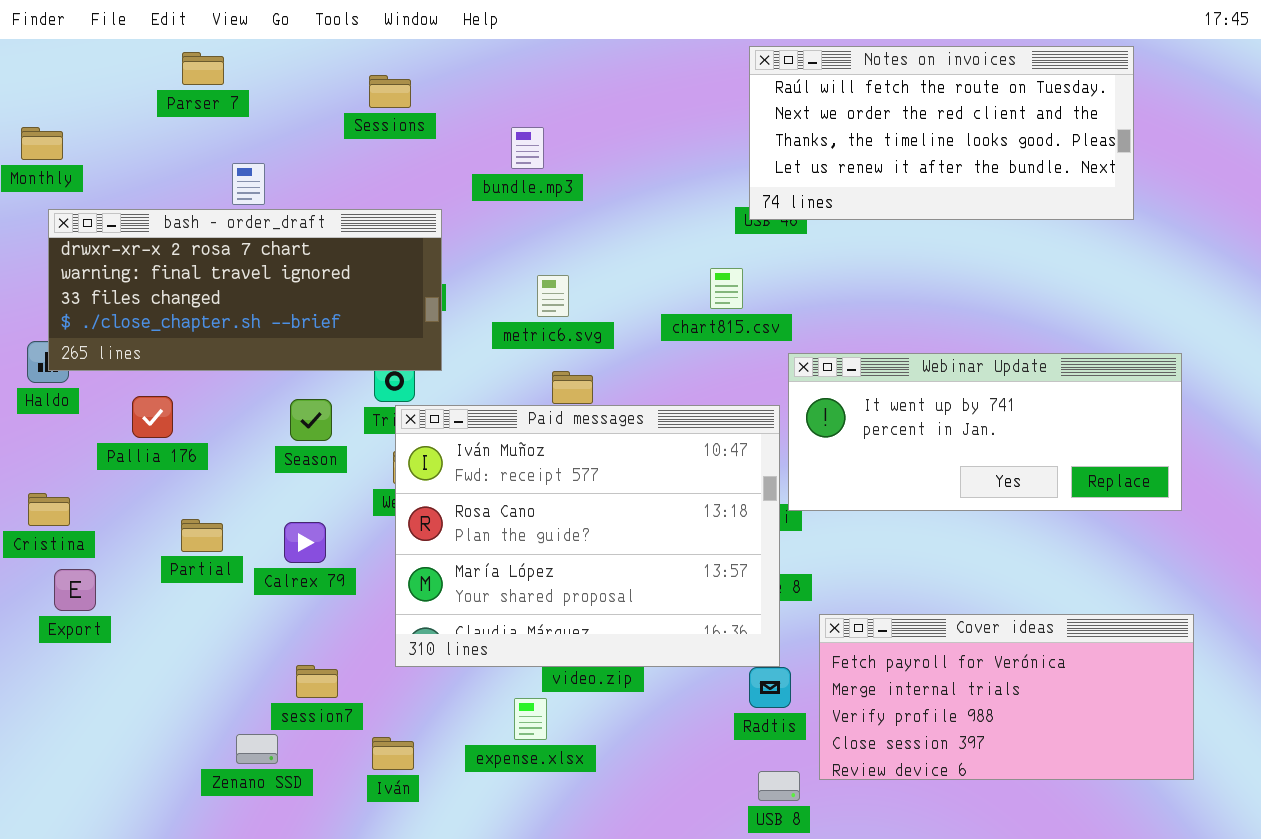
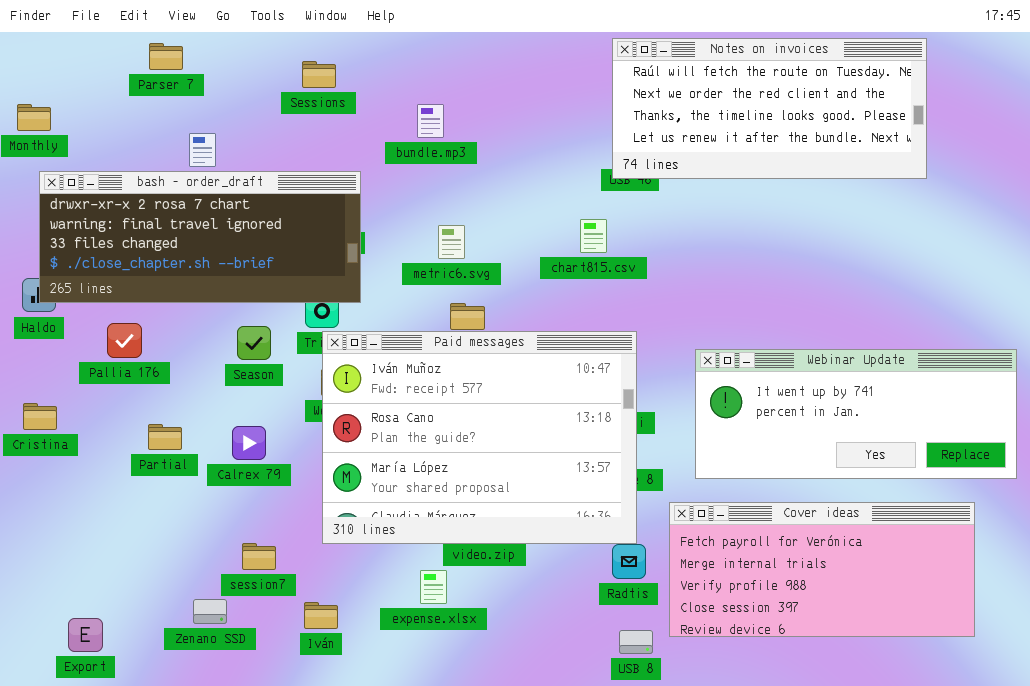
Webinar Update: [788,353,1182,511] -> [695,349,1017,479], moved
Export: [54,569,96,611] -> [68,618,103,652], moved

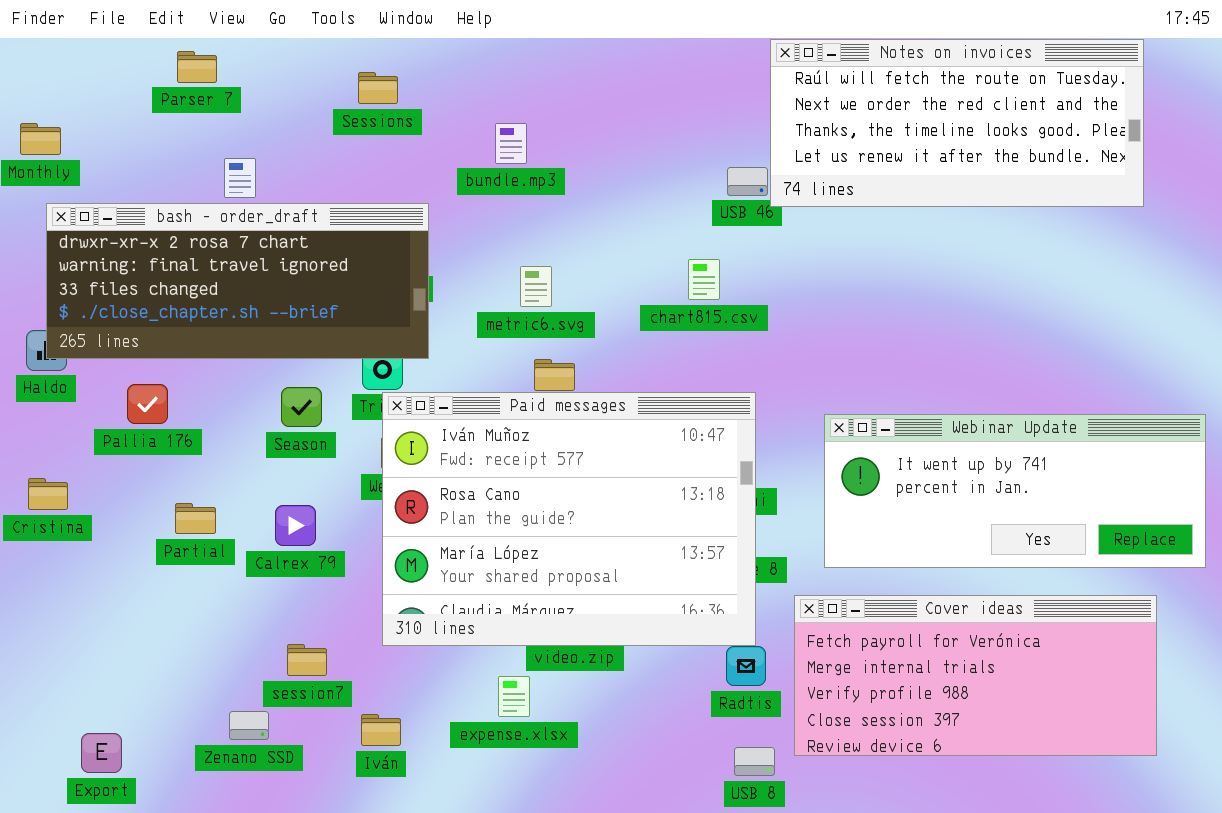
Notes on invoices: [612,38,927,179] -> [770,39,1144,207], moved

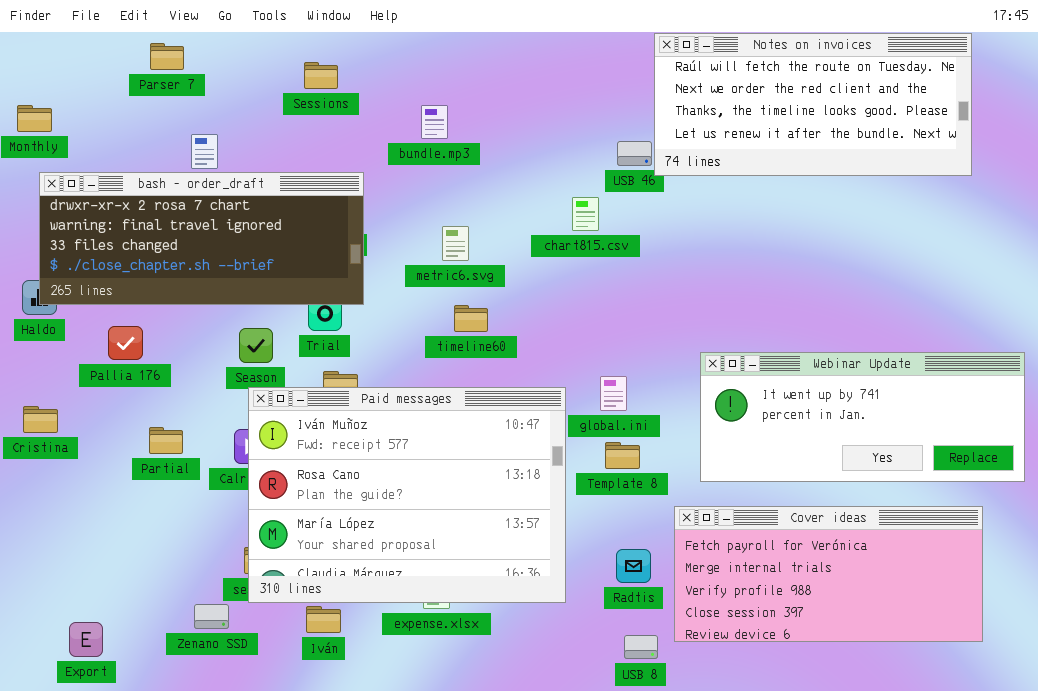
chart815.csv: [688,259,720,300] -> [572,197,599,231], moved
Paid messages: [382,392,756,646] -> [248,387,566,603], moved

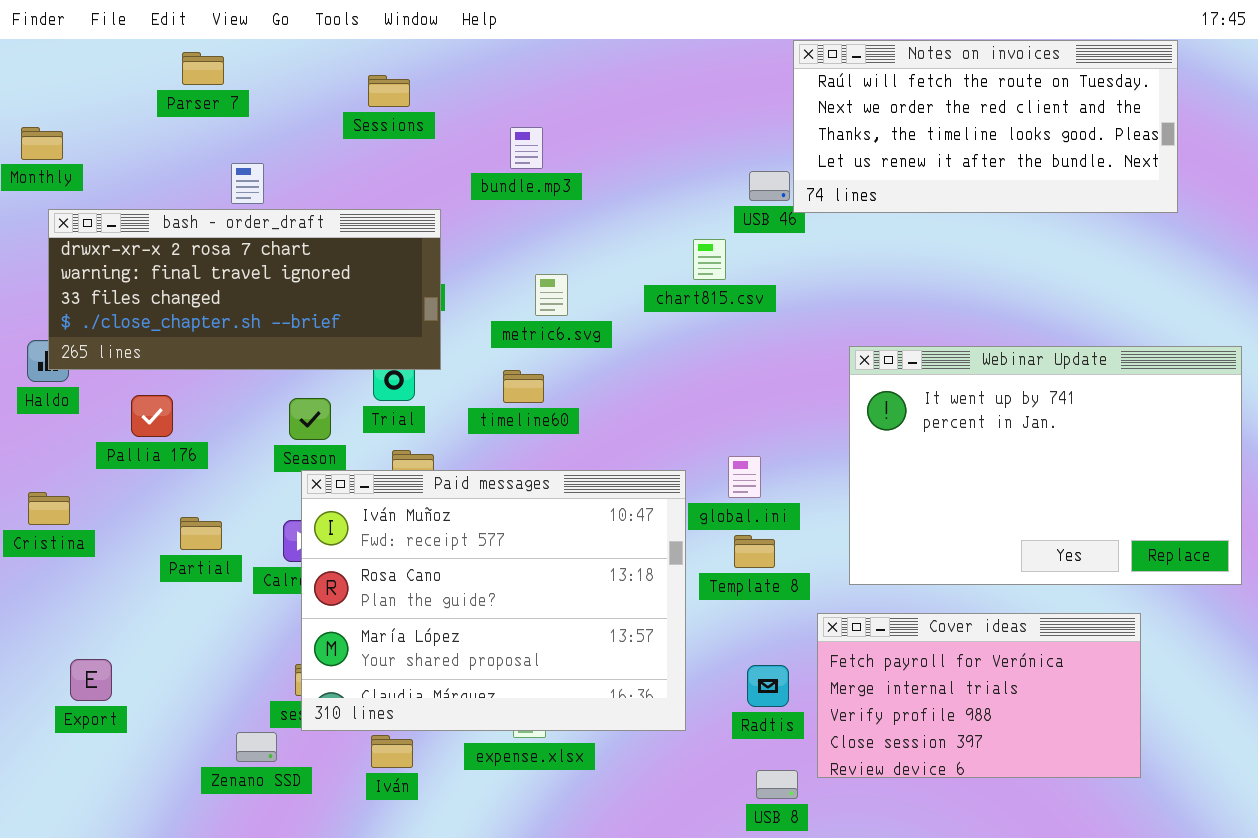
timeline60: [454,305,488,332] -> [503,370,544,403], moved
Webinar Update: [700,352,1025,482] -> [849,346,1242,585], resized
Cover ideas: [674,506,983,642] -> [817,613,1141,778], resized
Export: [69,622,103,657] -> [70,659,112,701], moved

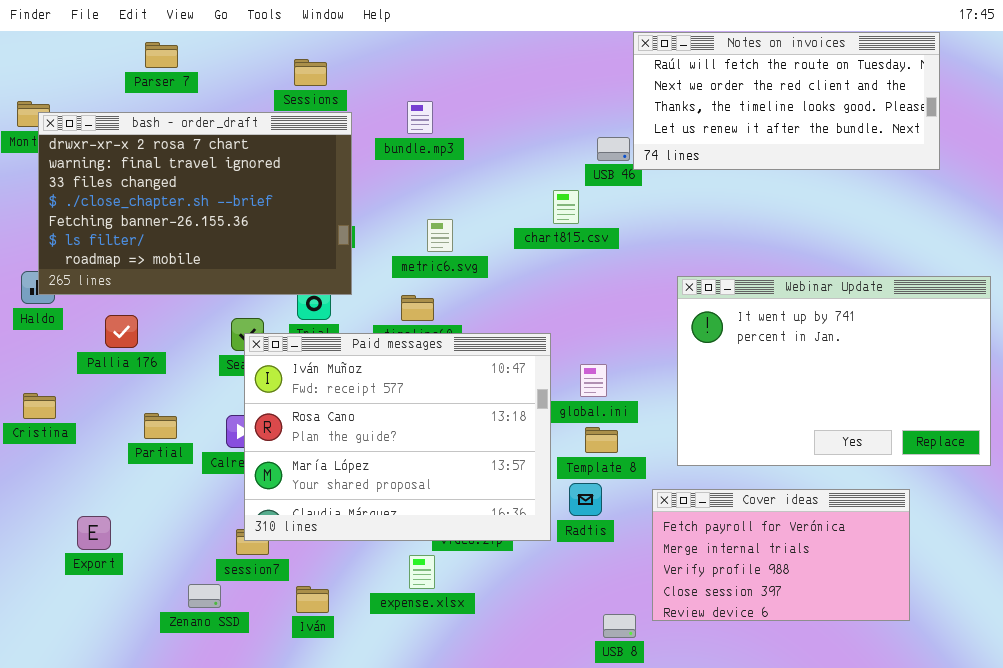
bash - order_draft: [48,209,441,370] -> [38,112,352,295], resized
Paid messages: [301,470,686,731] -> [244,333,551,541], moved
Export: [70,659,112,701] -> [77,516,111,550], moved
Radtis: [747,665,789,707] -> [569,483,602,516], moved

